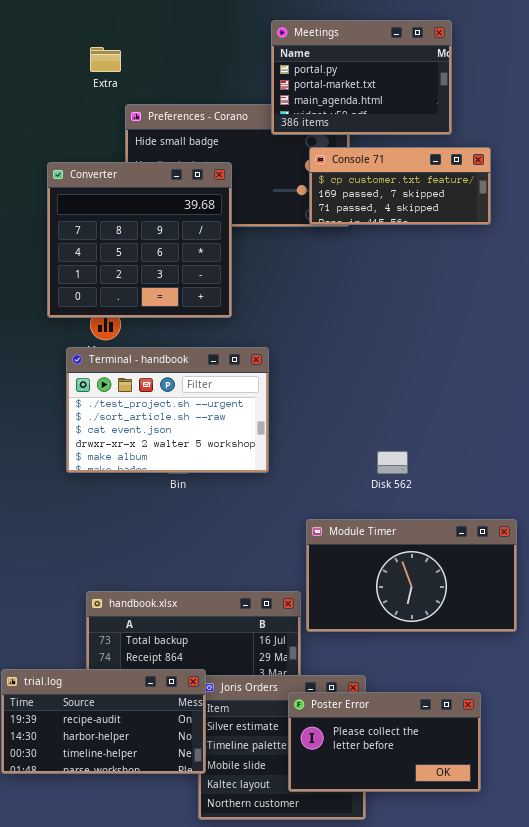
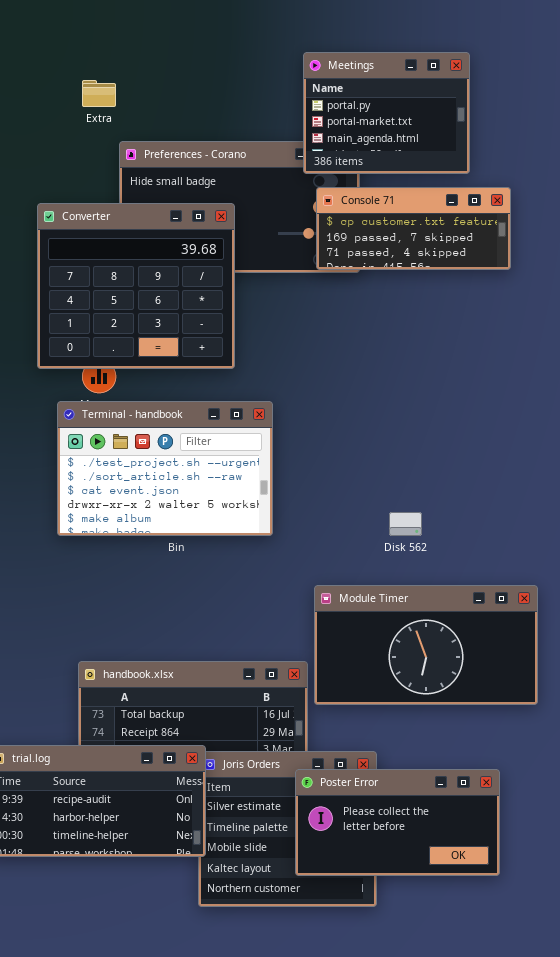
Meetings: [271,20,452,135] -> [303,52,470,174], resized

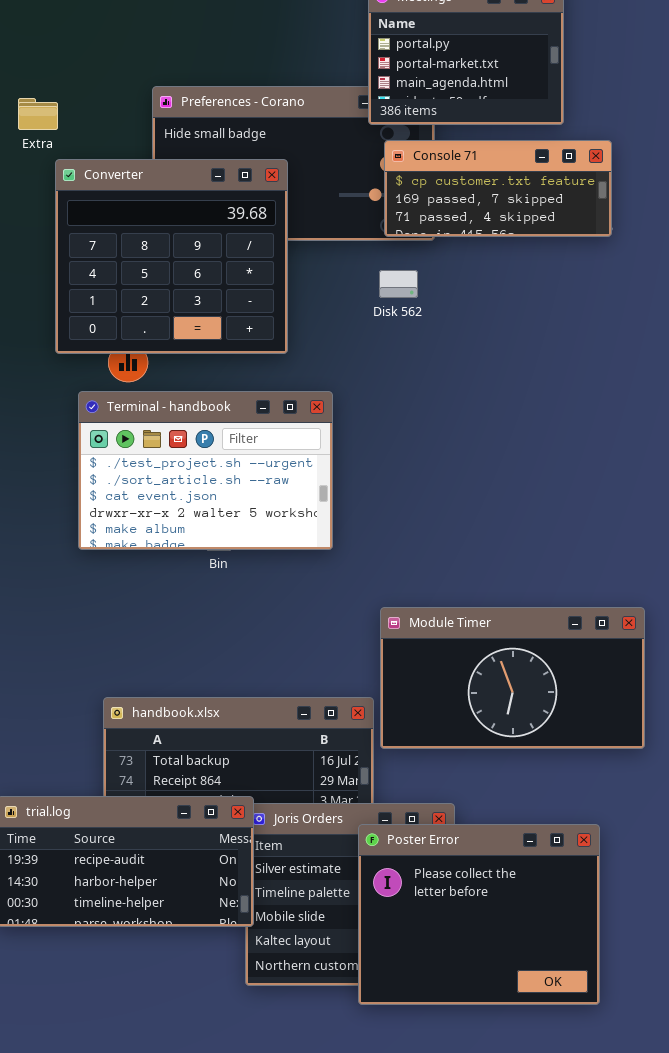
Extra: [82,80,116,107] -> [18,98,58,130], moved
Disk 562: [389,512,422,536] -> [379,270,418,298], moved
Poster Error: [295,769,500,876] -> [358,824,600,1005], resized

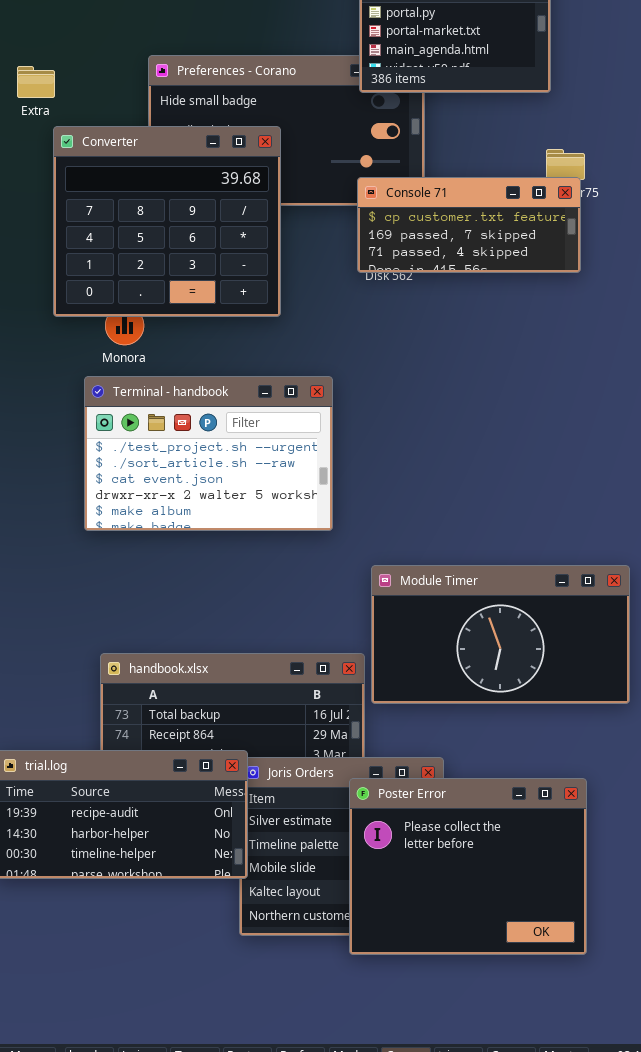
Console 71: [384,140,612,237] -> [357,177,581,273], moved
Terminal - handbook: [78,391,333,550] -> [84,376,333,531], moved

